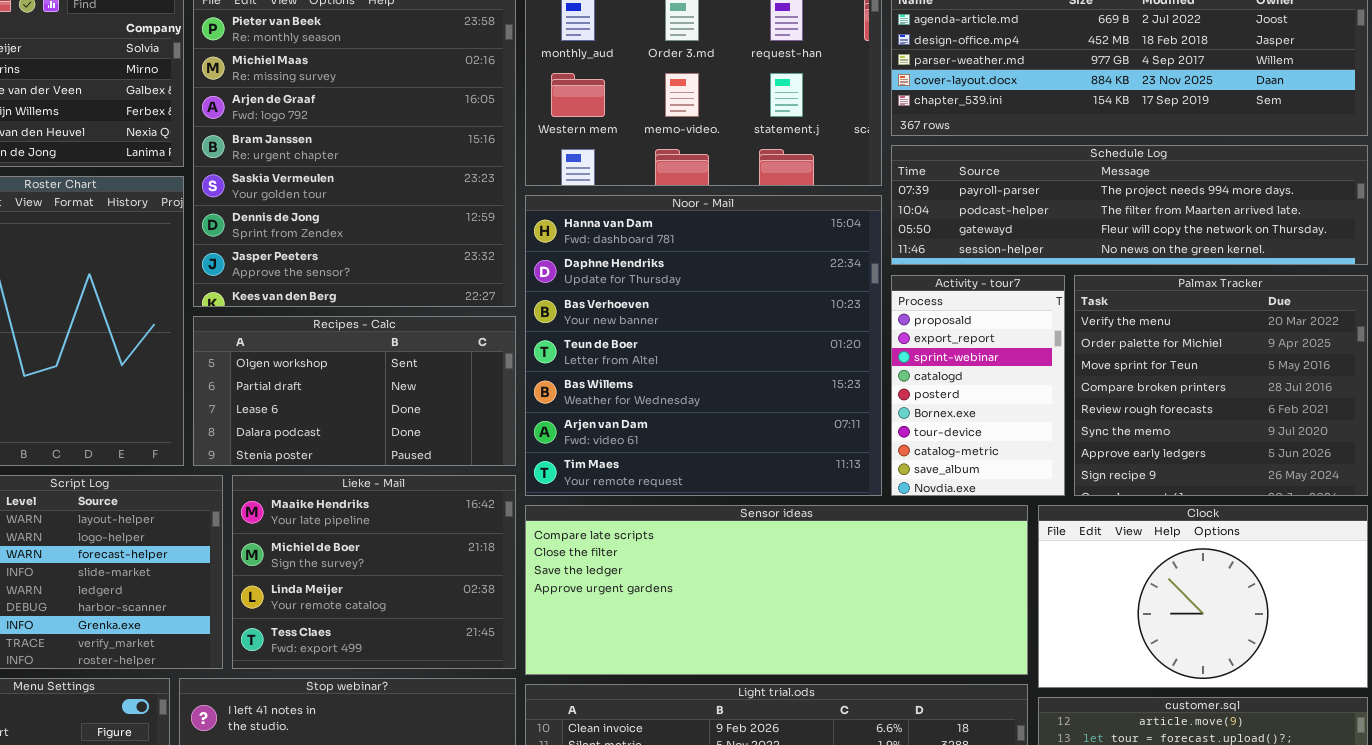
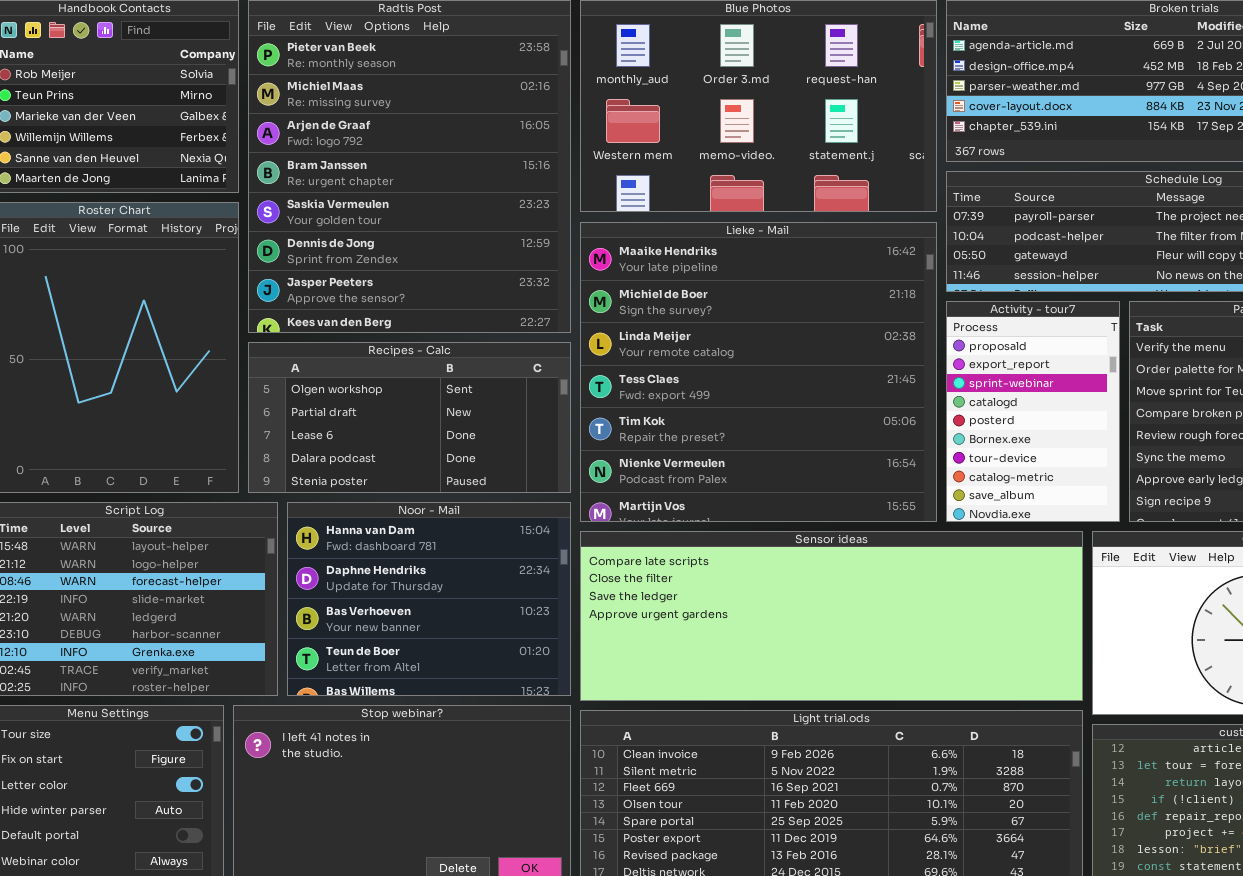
Noor - Mail: [525,195,882,496] -> [287,502,571,696], moved, resized
Lieke - Mail: [232,475,516,669] -> [580,222,937,522], moved, resized

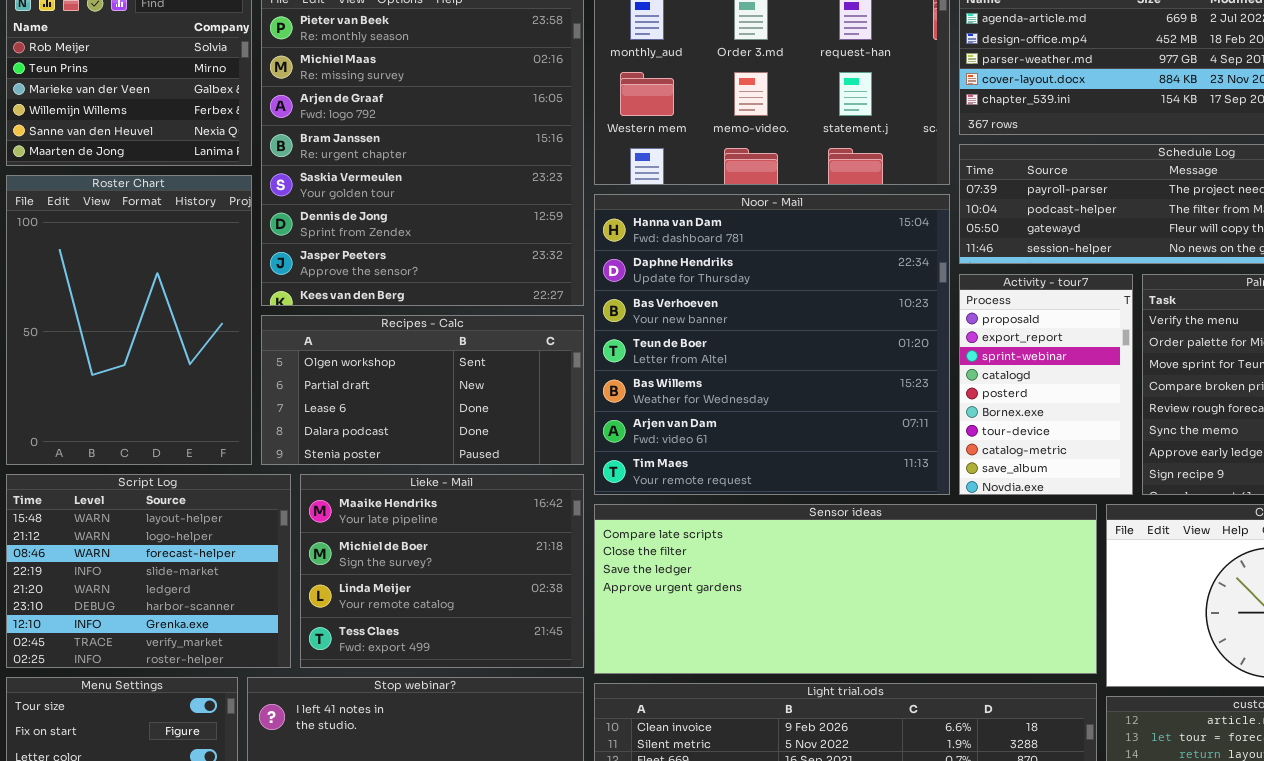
Lieke - Mail: [580,222,937,522] -> [300,474,584,668], moved, resized
Noor - Mail: [287,502,571,696] -> [594,194,950,495], moved, resized

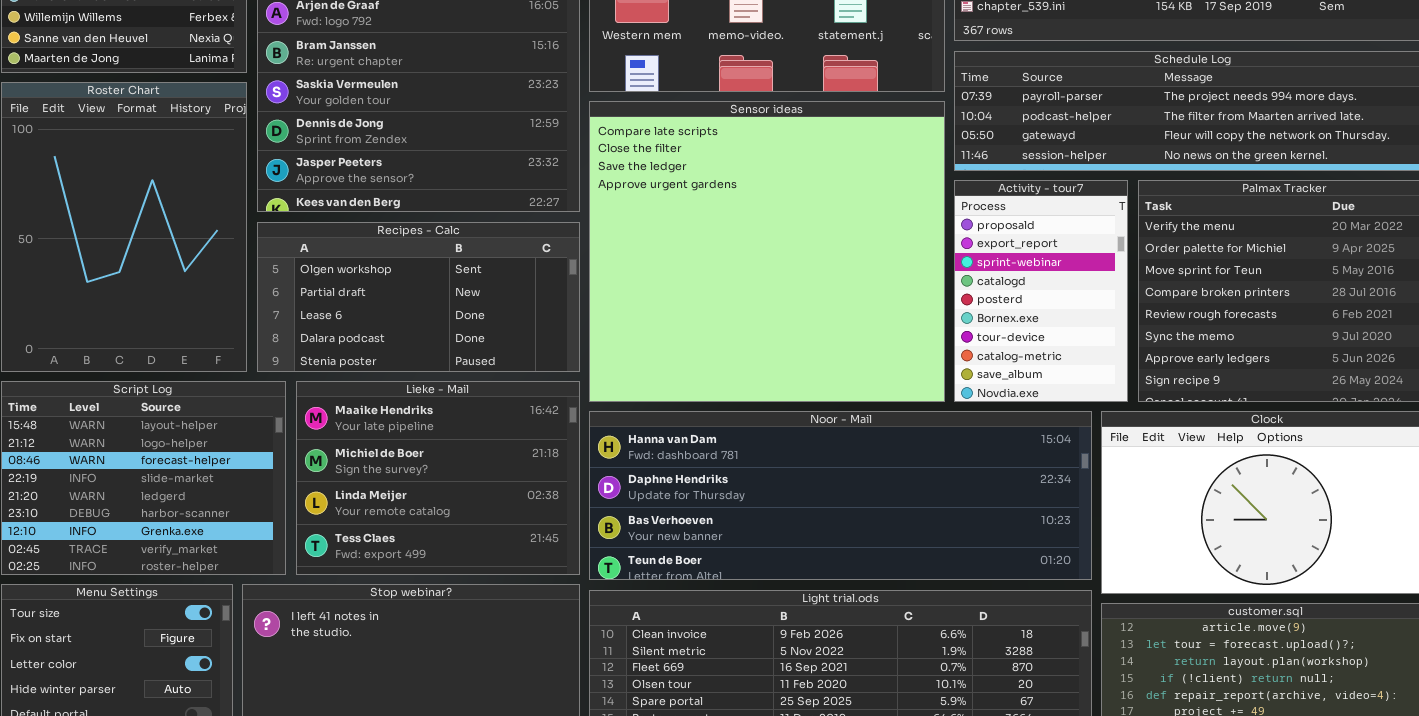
Noor - Mail: [594,194,950,495] -> [589,411,1092,580], moved, resized
Sensor ideas: [594,504,1097,674] -> [589,101,945,402], moved, resized

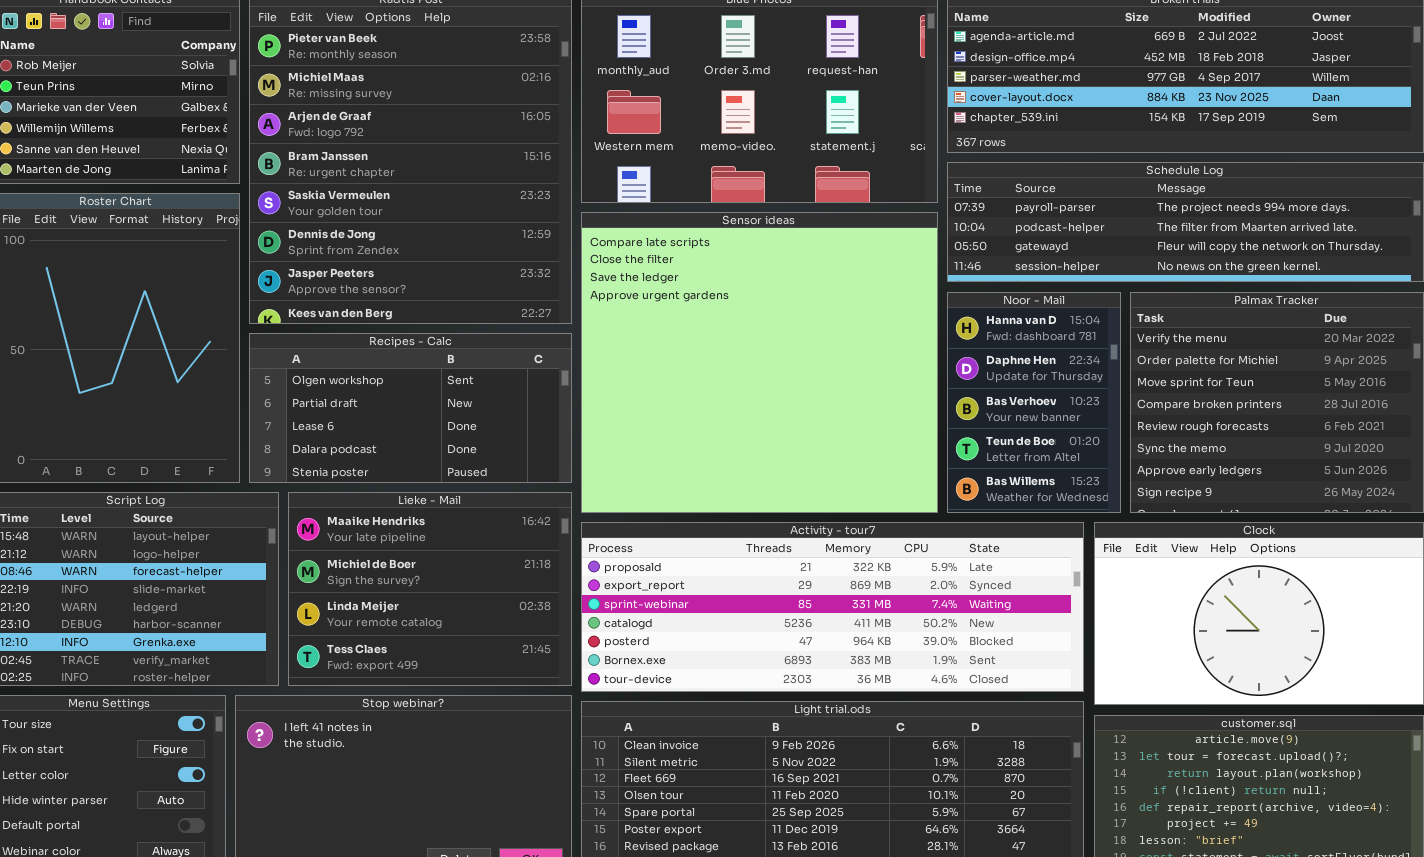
Activity - tour7: [954,180,1128,402] -> [581,522,1084,692], moved, resized
Noor - Mail: [589,411,1092,580] -> [947,292,1121,513], moved, resized

